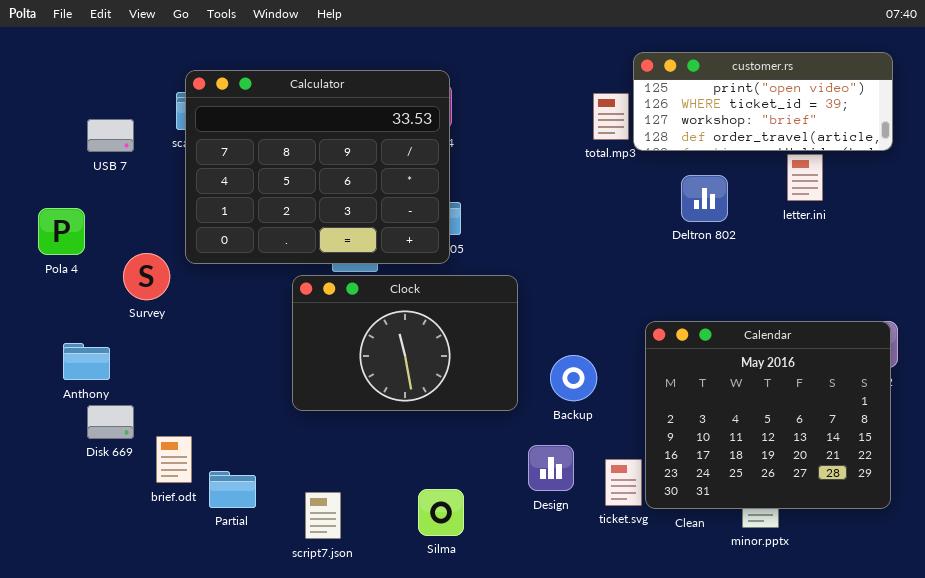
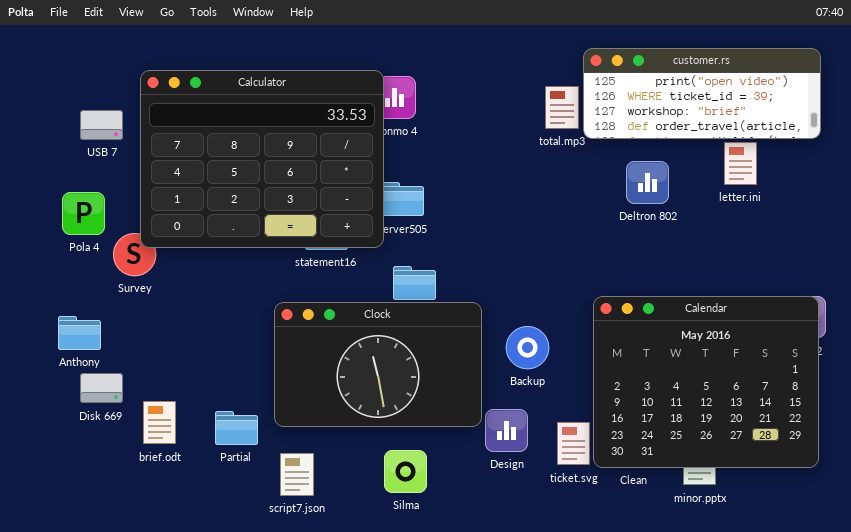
Calculator: [185,70,450,264] -> [140,70,384,248], moved
Pola 4: [38,208,85,255] -> [62,192,105,235], moved
Clock: [292,275,518,411] -> [274,302,482,427], moved
Partial: [209,471,256,508] -> [215,411,258,445], moved

